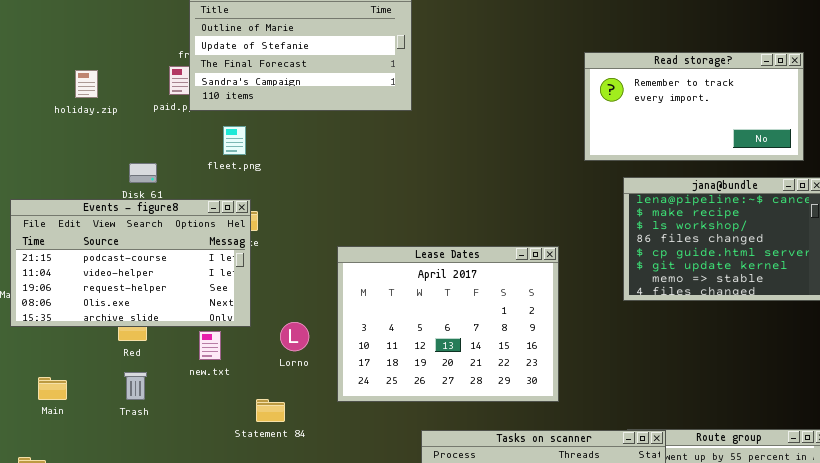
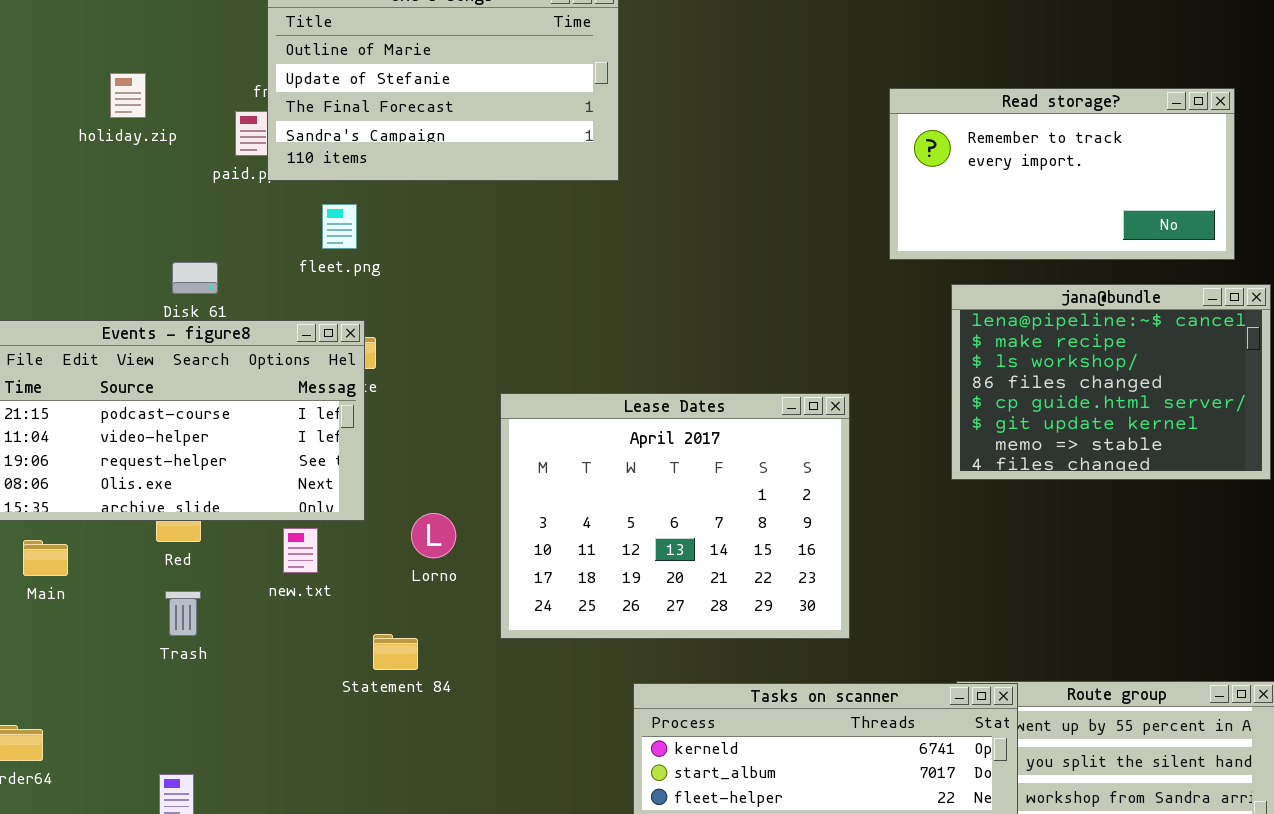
holiday.zip: [75,70,98,98] -> [110,73,146,118], moved
Main: [38,377,67,400] -> [23,540,68,576], moved

